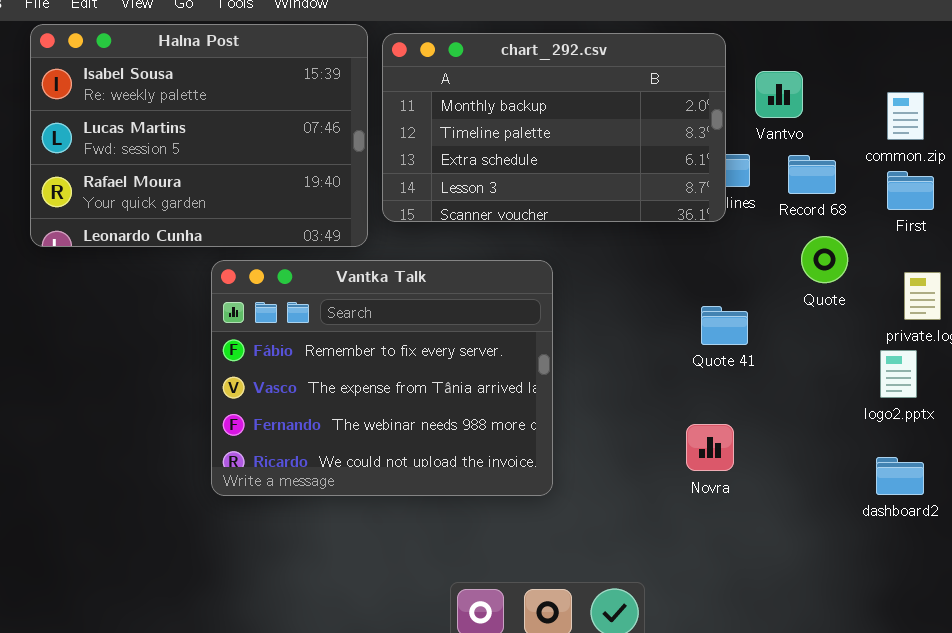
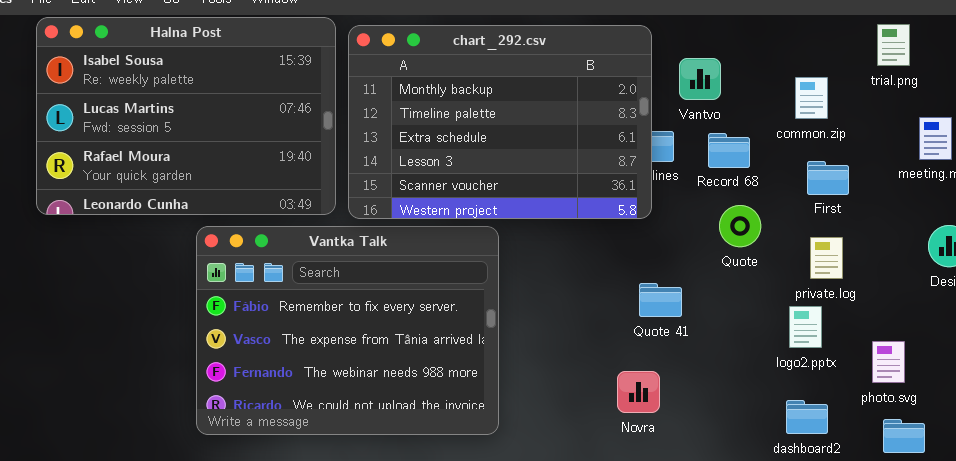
chart_292.csv: [382,33,726,222] -> [348,25,652,219], resized
First: [887,171,934,210] -> [807,161,849,195], moved
Quote 41: [701,306,748,345] -> [639,283,682,317], moved

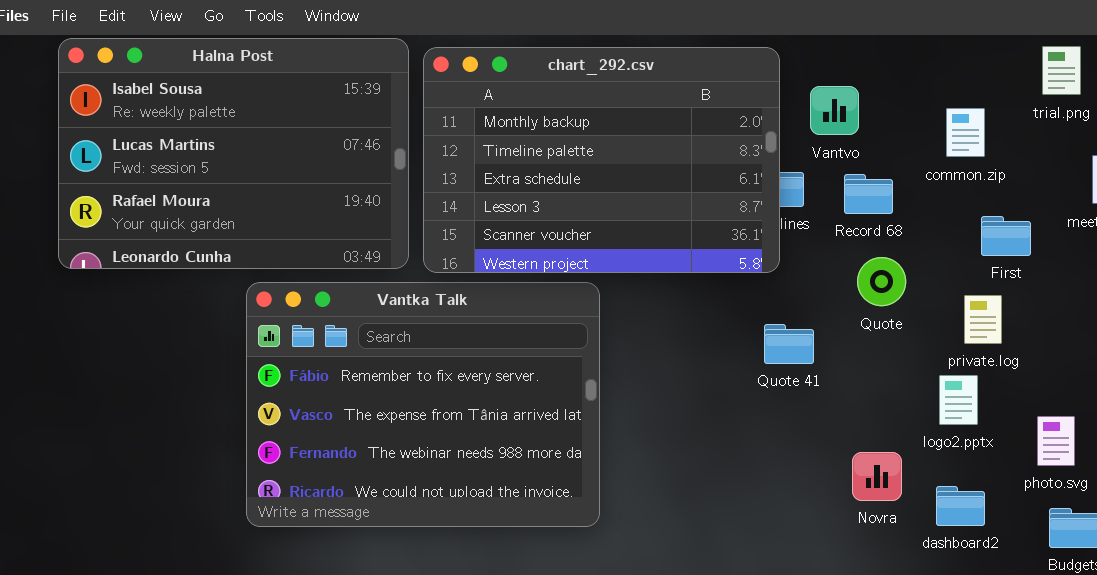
First: [807,161,849,195] -> [981,216,1031,256], moved
Quote 41: [639,283,682,317] -> [764,324,814,364], moved
Novra: [617,371,660,413] -> [852,452,902,501], moved

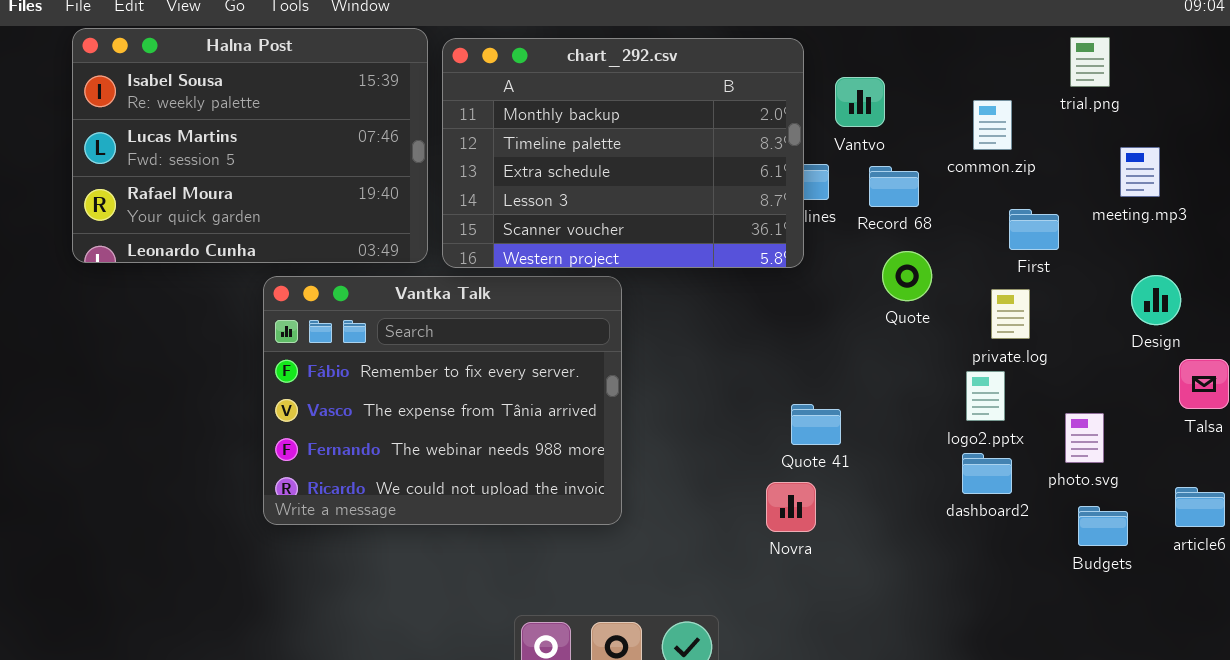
Quote 41: [764,324,814,364] -> [791,404,841,445], moved
Novra: [852,452,902,501] -> [766,482,816,532], moved
dashboard2: [936,486,985,526] -> [962,453,1012,494], moved

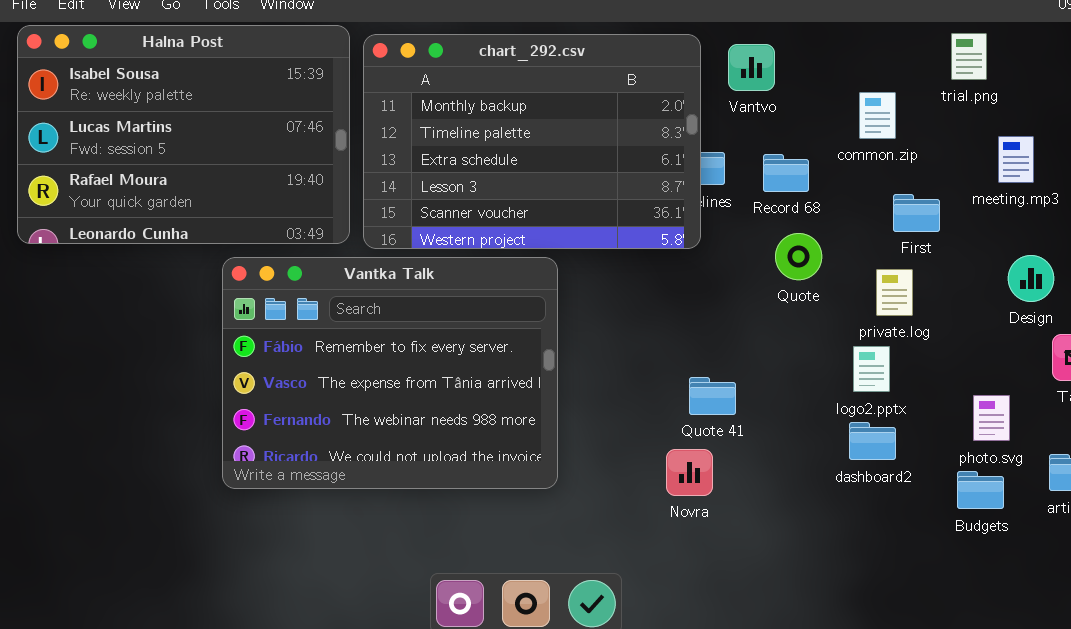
Vantvo: [835,77,885,127] -> [728,44,775,91], moved
Vantka Talk: [263,276,622,525] -> [222,257,558,489], moved
photo.svg: [1065,413,1104,463] -> [973,395,1010,441], moved

